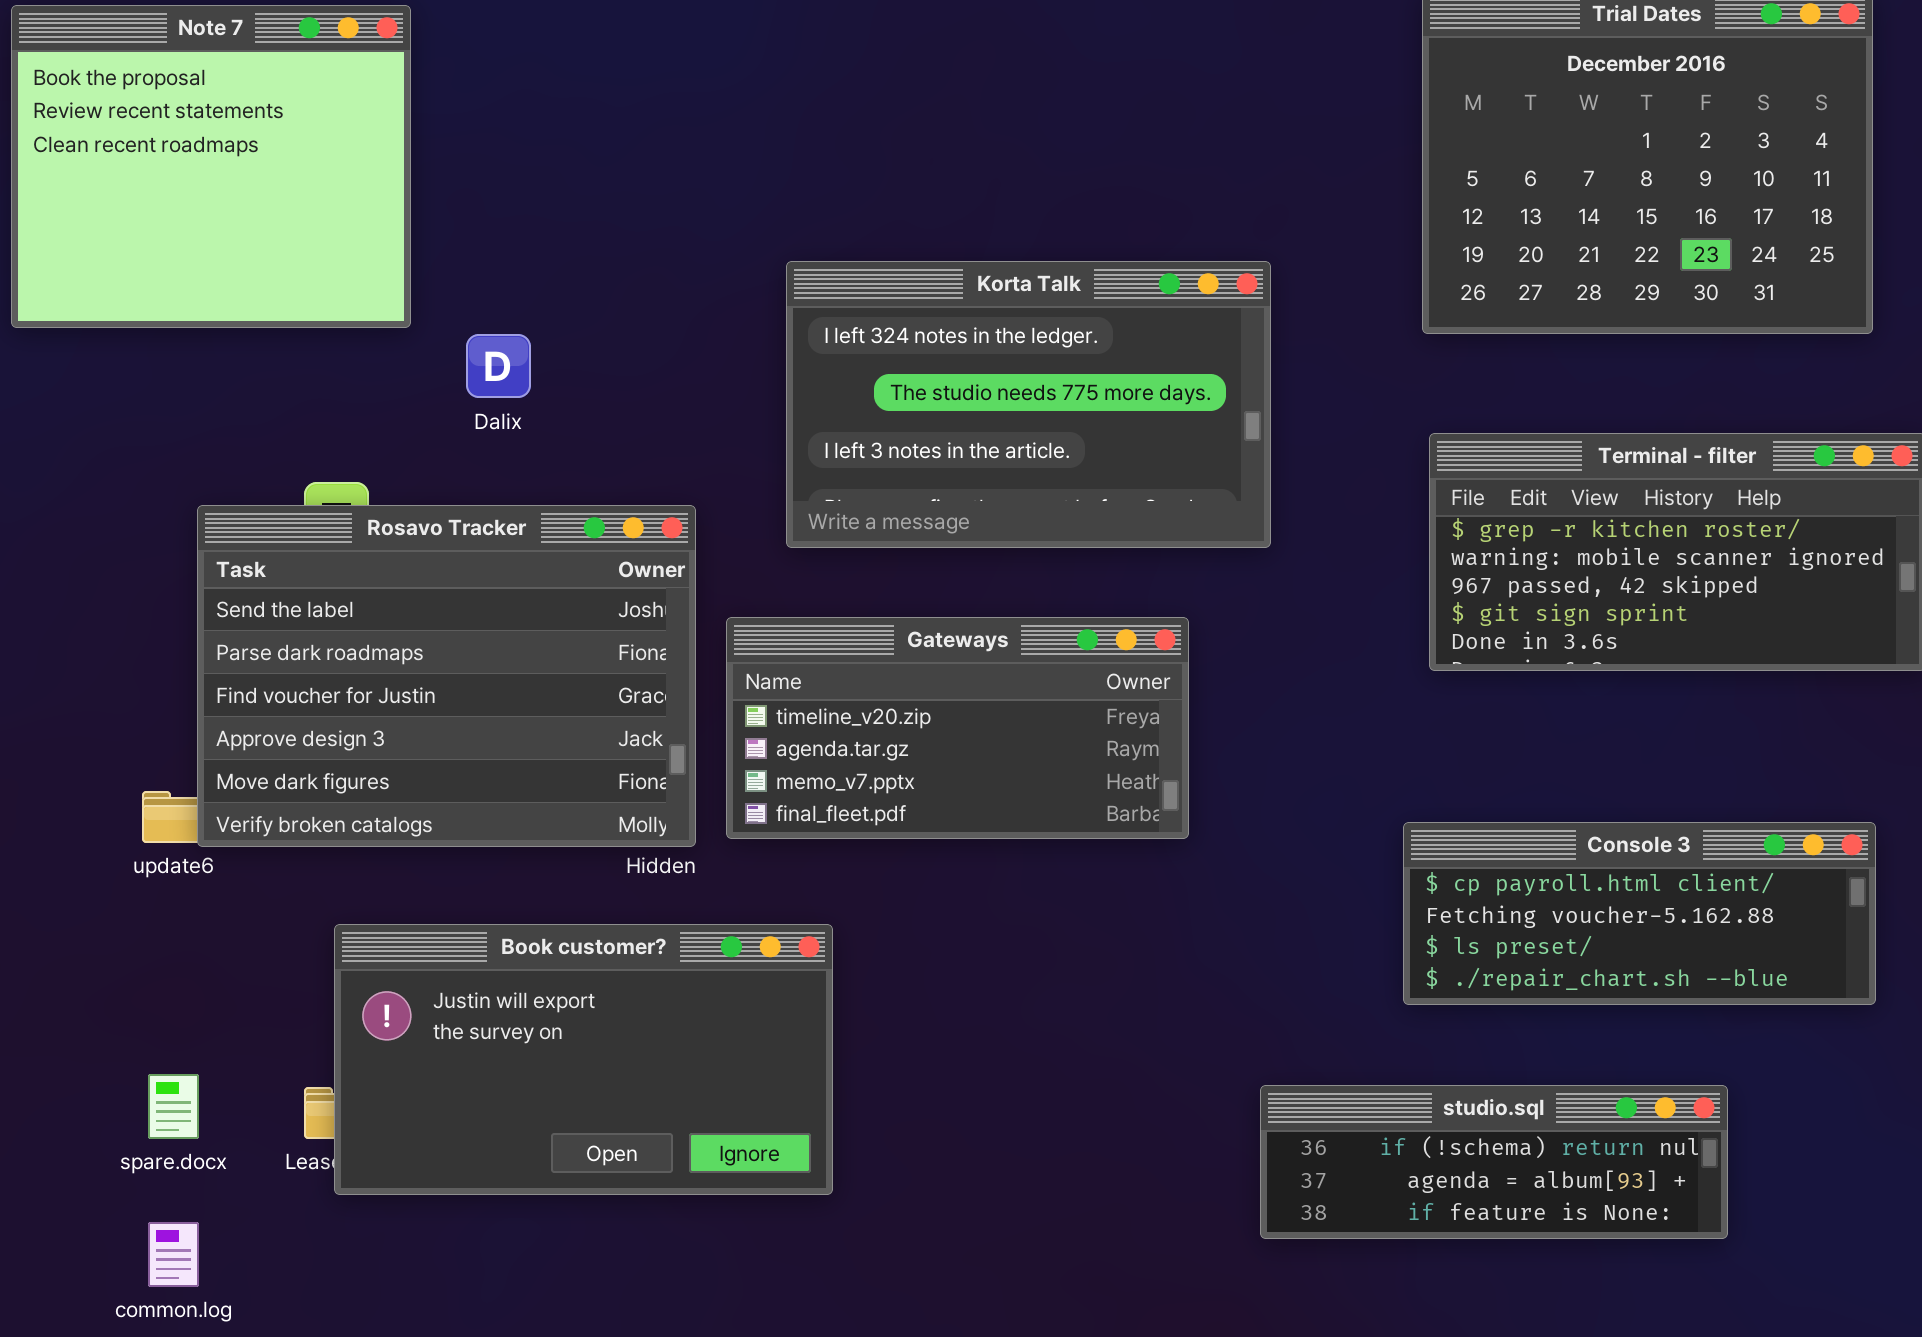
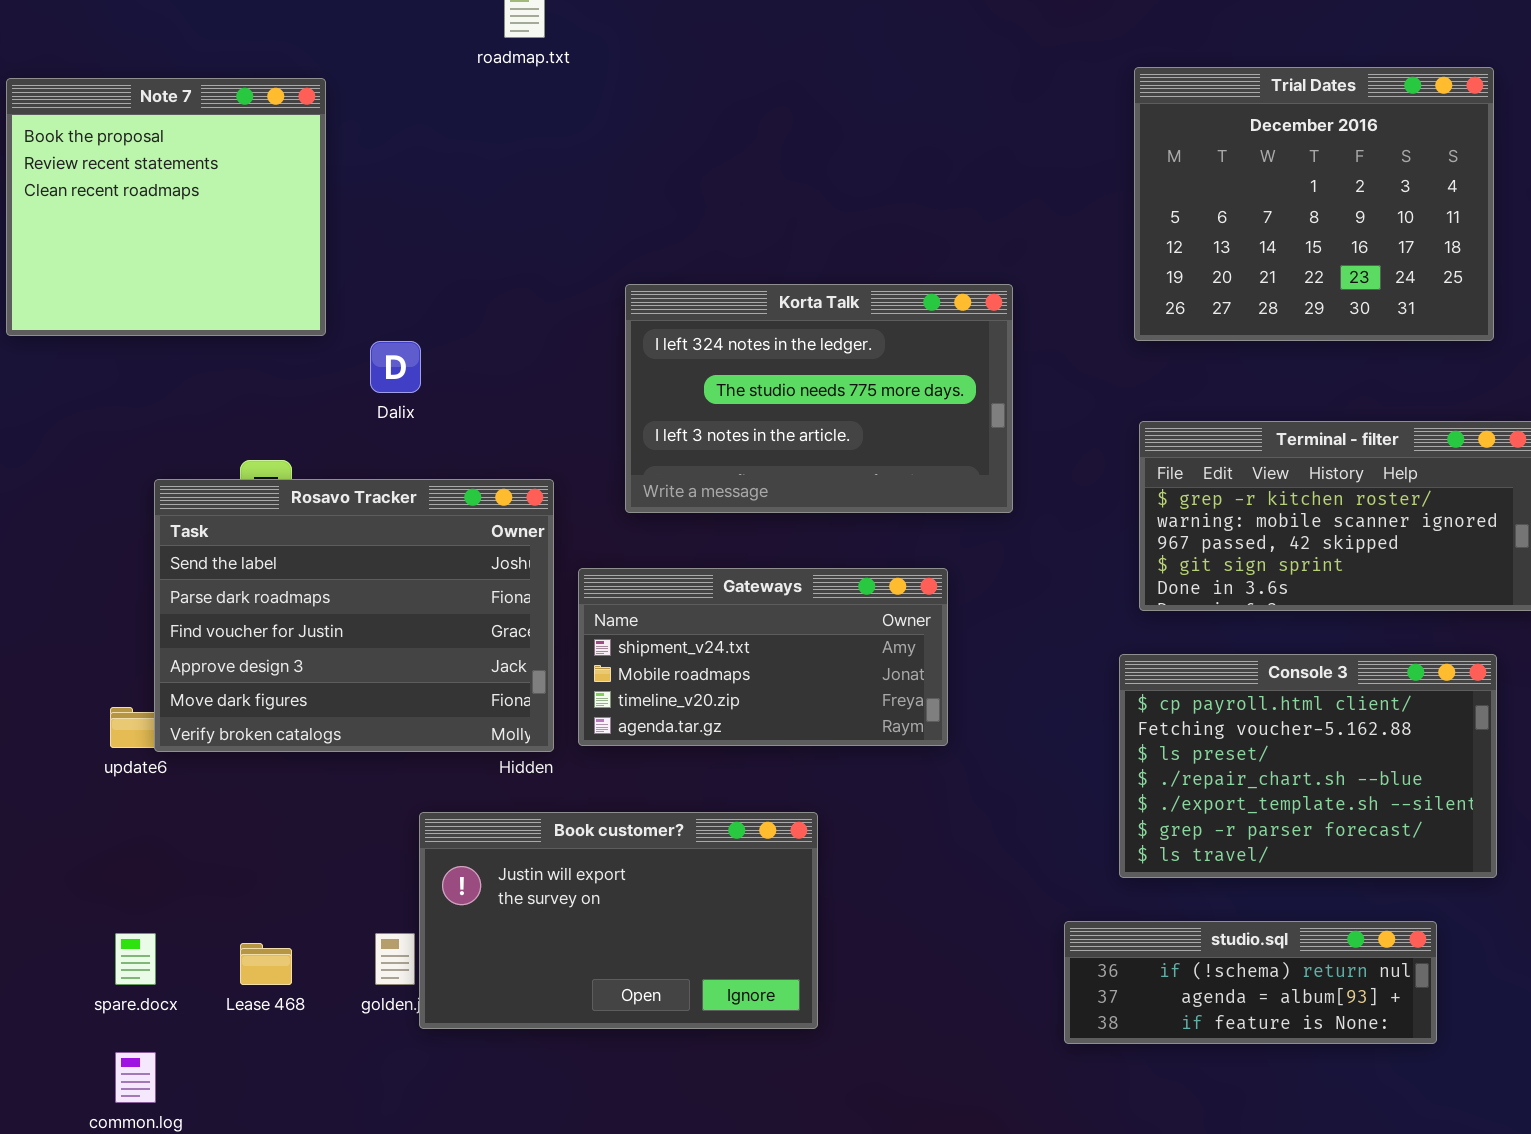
Gateways: [726,617,1189,839] -> [578,568,948,746], scrolled up 2 rows
Console 3: [1403,822,1876,1005] -> [1119,654,1497,878], resized
Book customer?: [334,924,833,1195] -> [419,812,818,1029], moved
studio.sql: [1260,1085,1728,1239] -> [1064,921,1437,1044], moved

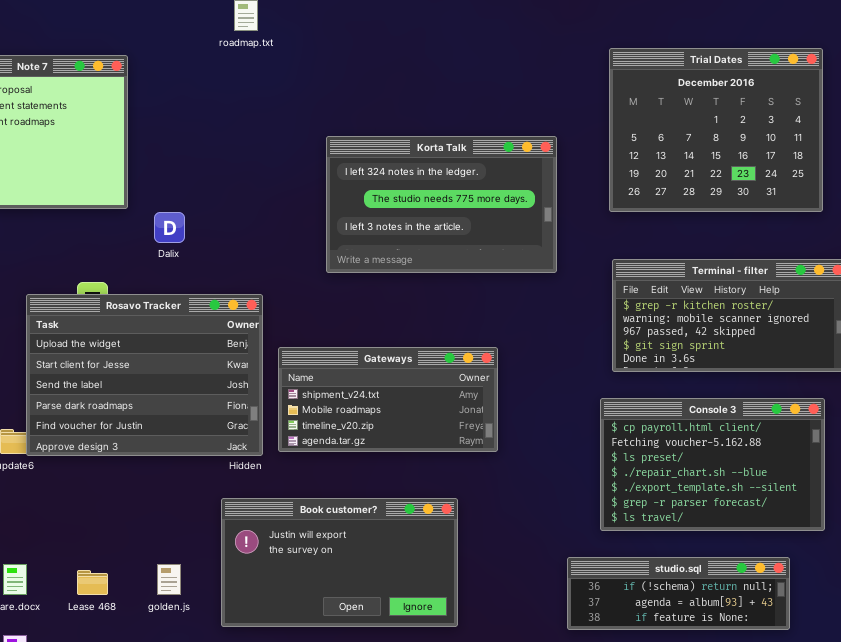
Korta Talk: [625,284,1013,513] -> [326,136,557,273], moved
Rosavo Tracker: [154,479,554,752] -> [26,294,263,456], scrolled up 2 rows
Book customer?: [419,812,818,1029] -> [221,498,458,627], moved

